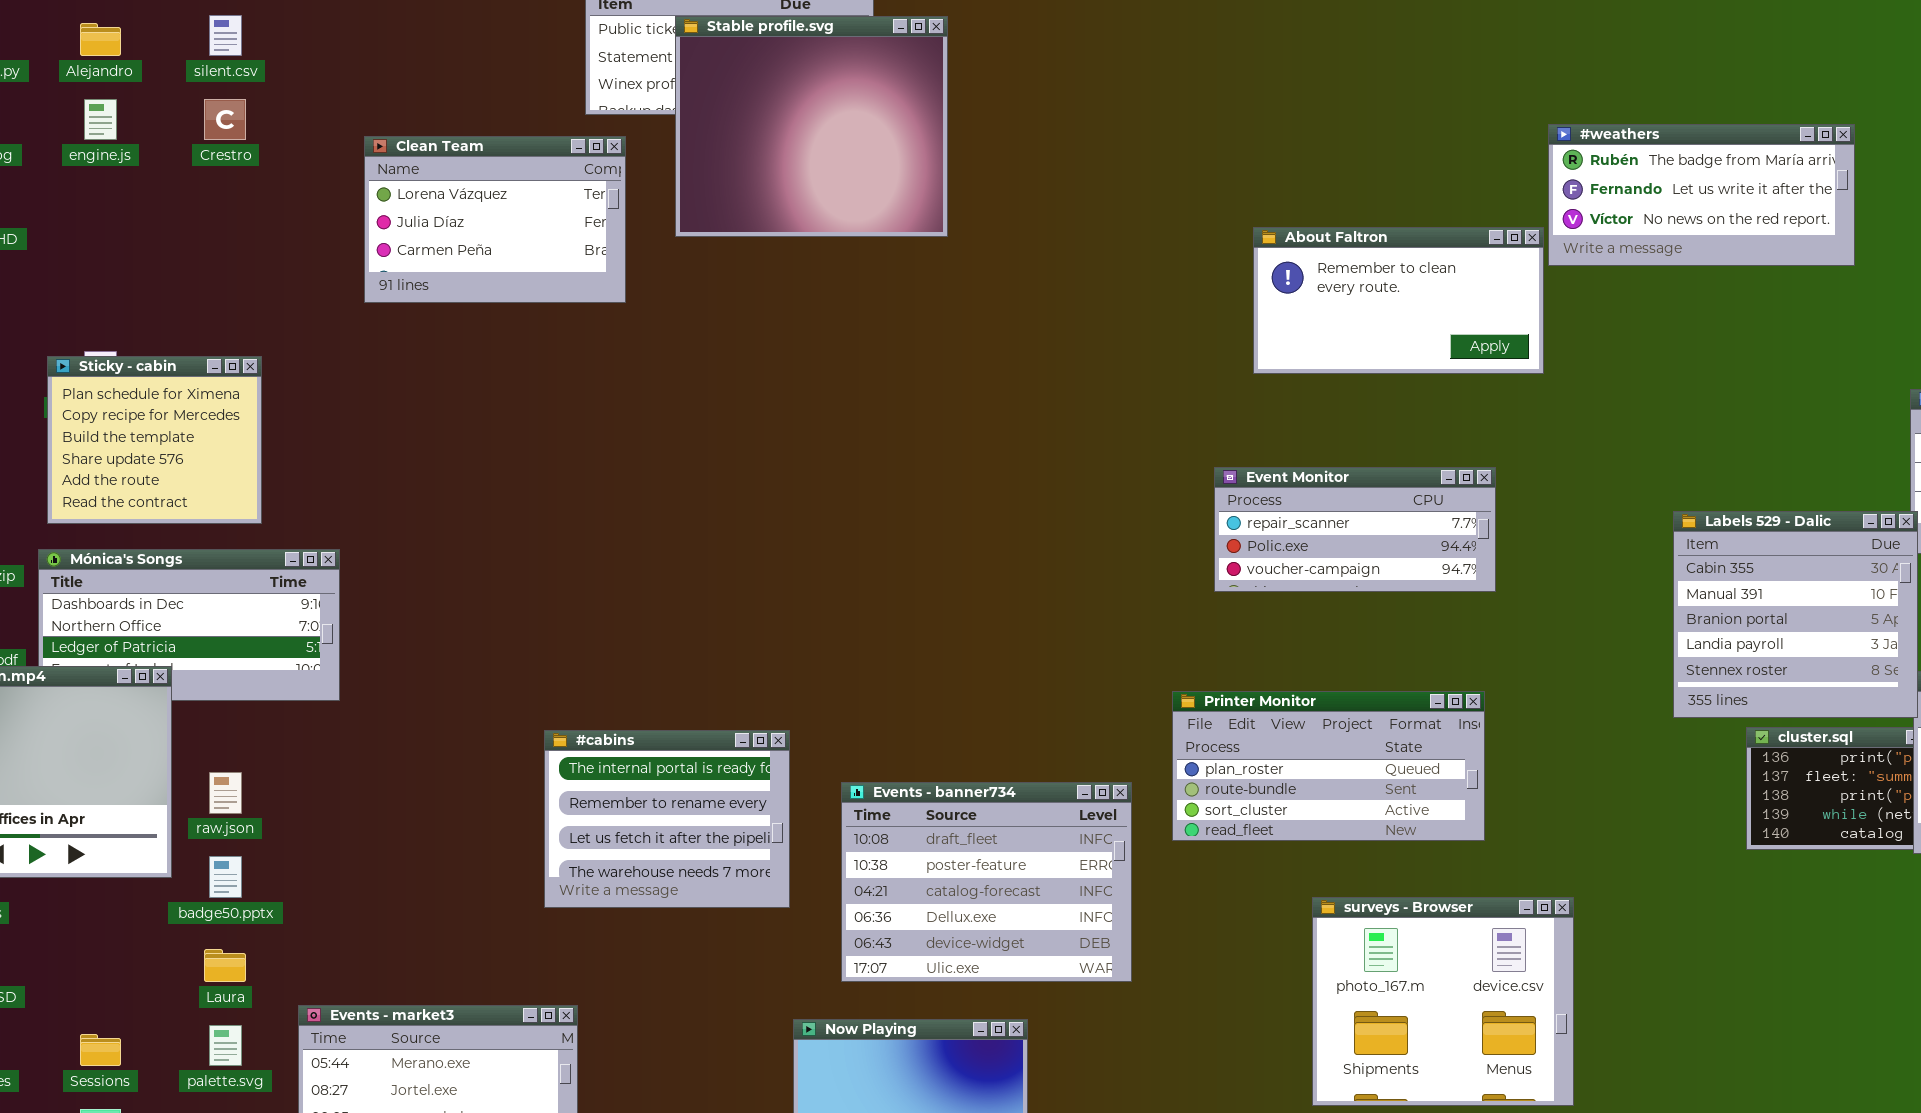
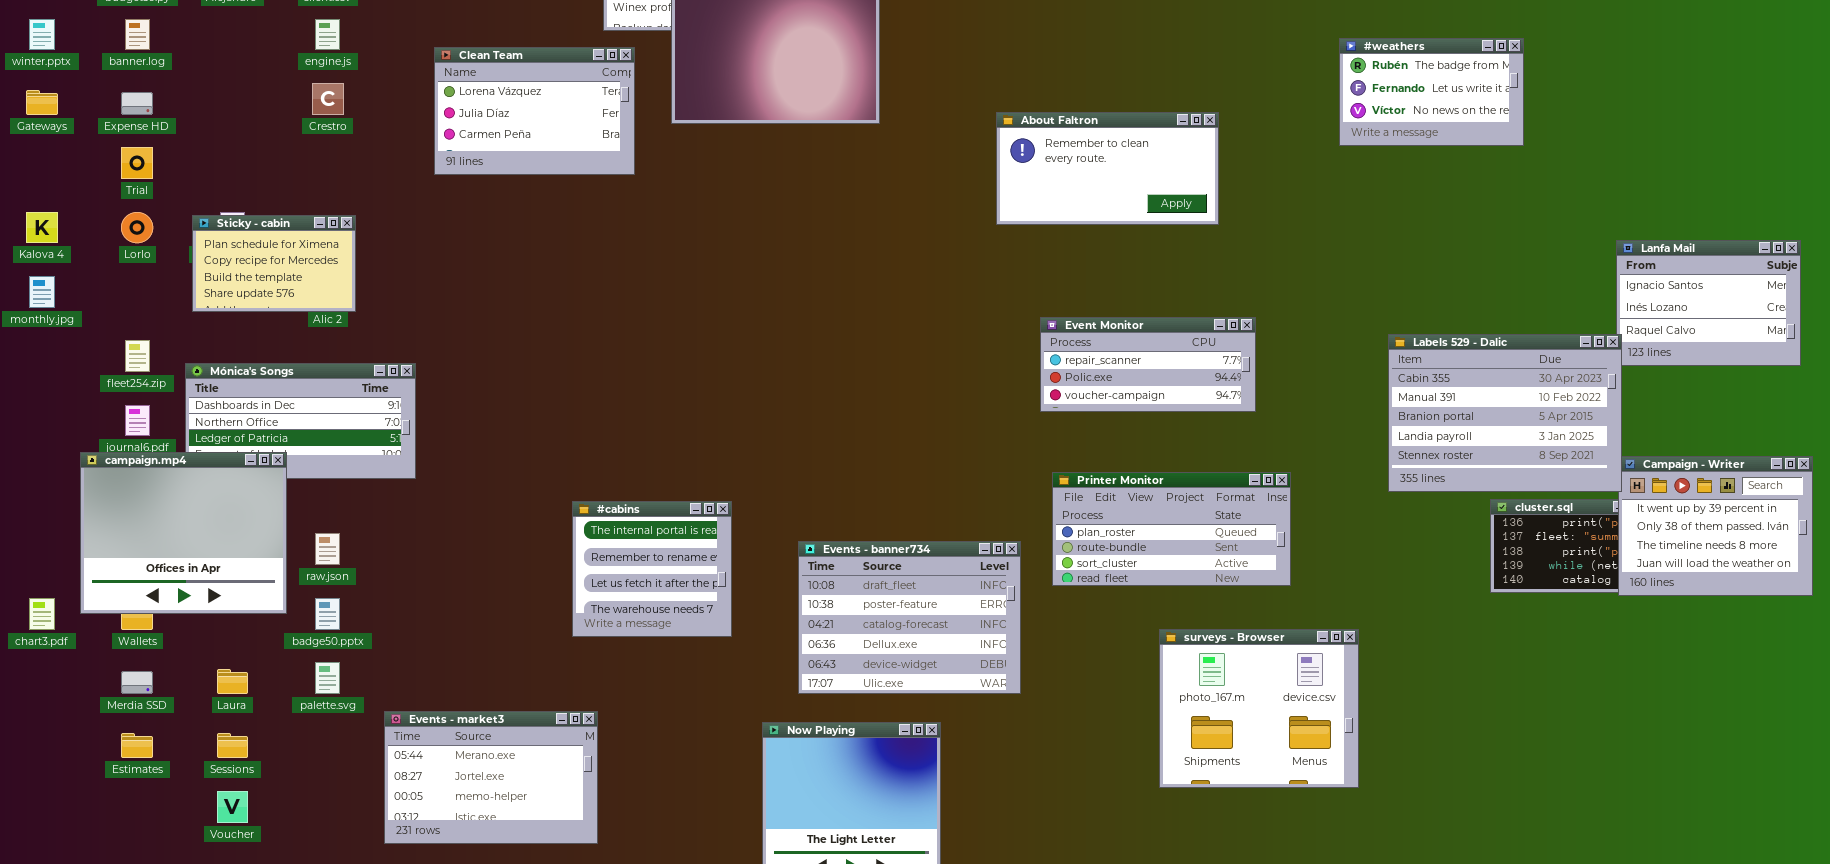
engine.js: [84,99,117,140] -> [315,19,340,50], moved
Crestro: [204,99,246,140] -> [312,83,344,115], moved
#weathers: [1548,124,1855,266] -> [1339,38,1524,146], resized
About Faltron: [1253,227,1544,374] -> [996,112,1219,225], moved
Sticky - cabin: [47,356,262,524] -> [192,215,356,312], resized
Event Monitor: [1214,467,1496,592] -> [1040,317,1256,412], moved
Labels 529 - Dalic: [1673,511,1918,718] -> [1388,334,1622,492], resized
#cabins: [544,730,790,908] -> [572,501,732,637], resized
Laura: [204,949,246,982] -> [217,669,248,694], moved
palette.svg: [209,1025,242,1066] -> [315,662,340,694], moved

